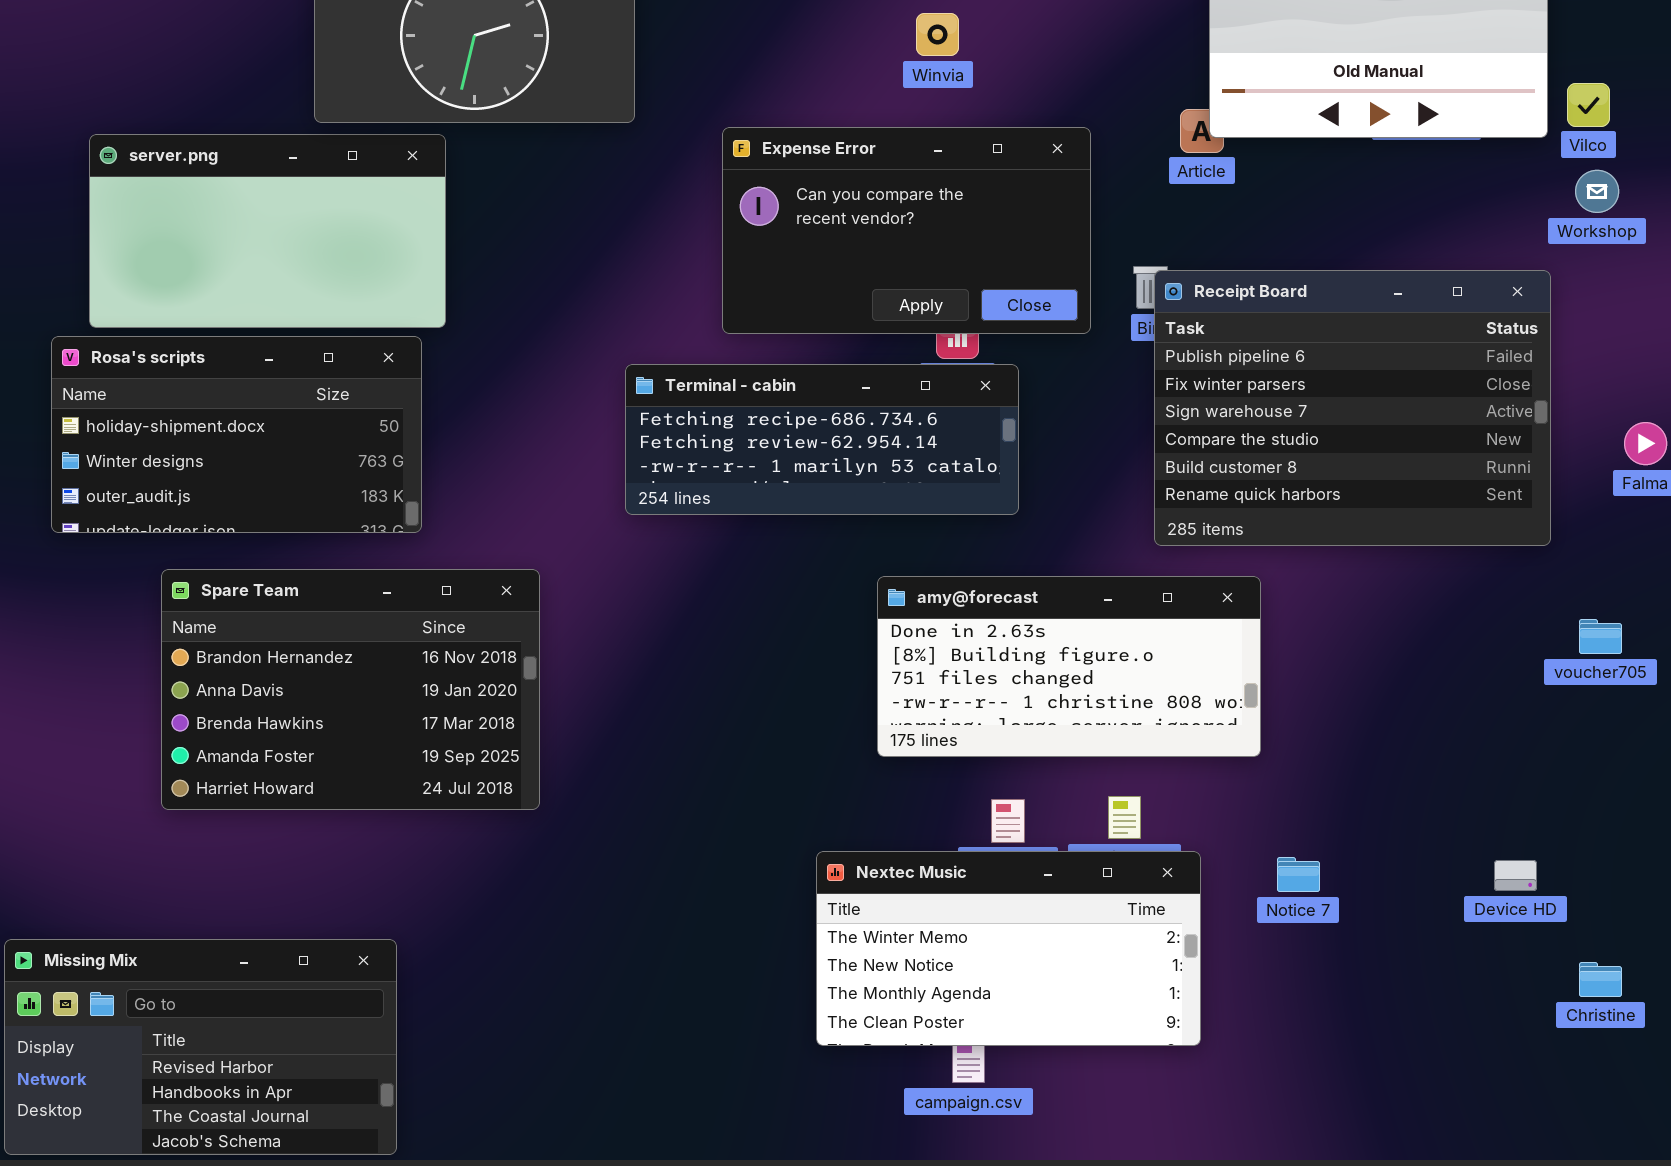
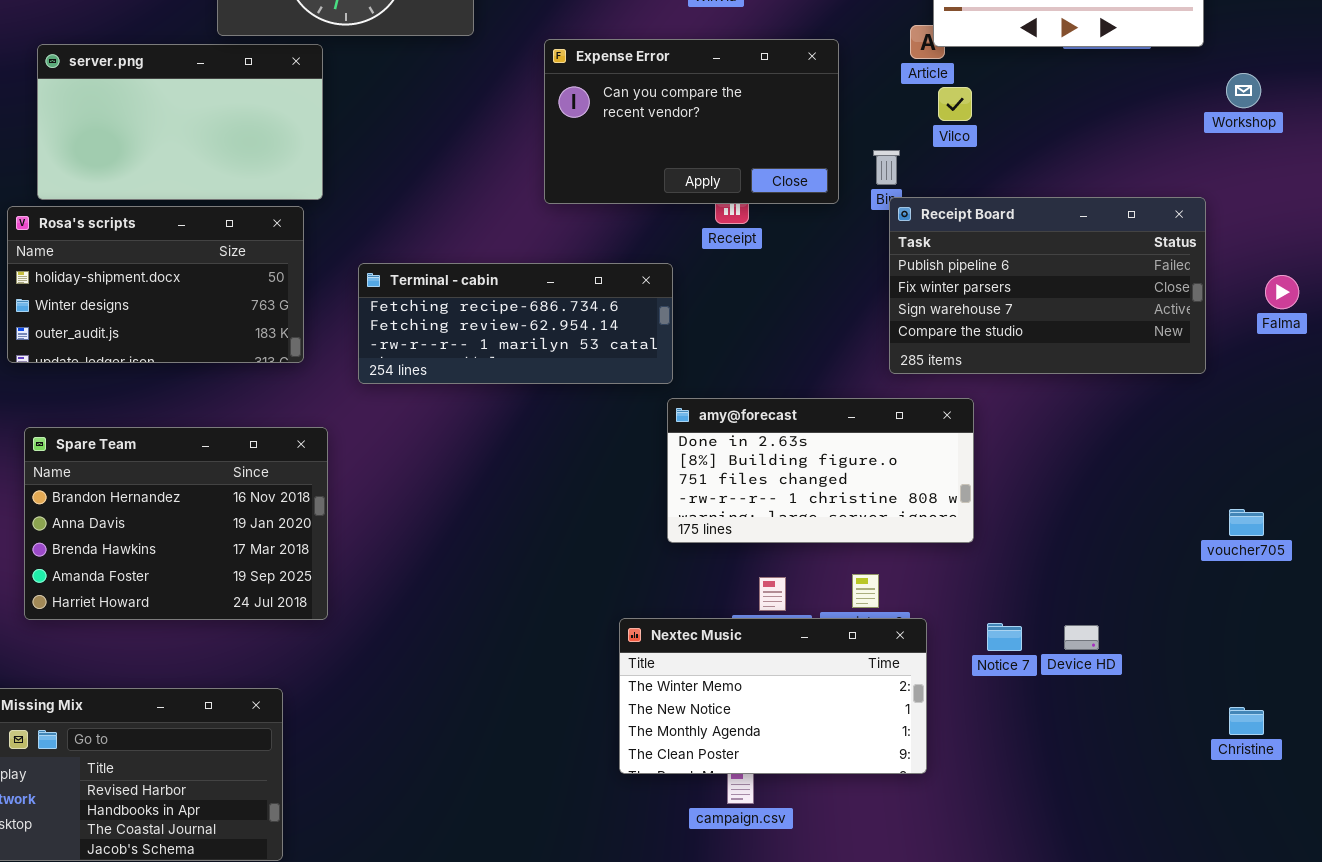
Vilco: [1567,83,1610,127] -> [938,87,972,121], moved
Receipt Board: [1154,270,1551,546] -> [889,197,1206,374], resized
Terminal - cabin: [625,364,1019,515] -> [358,263,673,384], moved
Spare Team: [161,569,540,810] -> [24,427,328,620], moved
voucher705: [1579,619,1622,654] -> [1229,509,1264,536], moved
Device HD: [1494,860,1537,891] -> [1064,625,1099,650], moved

